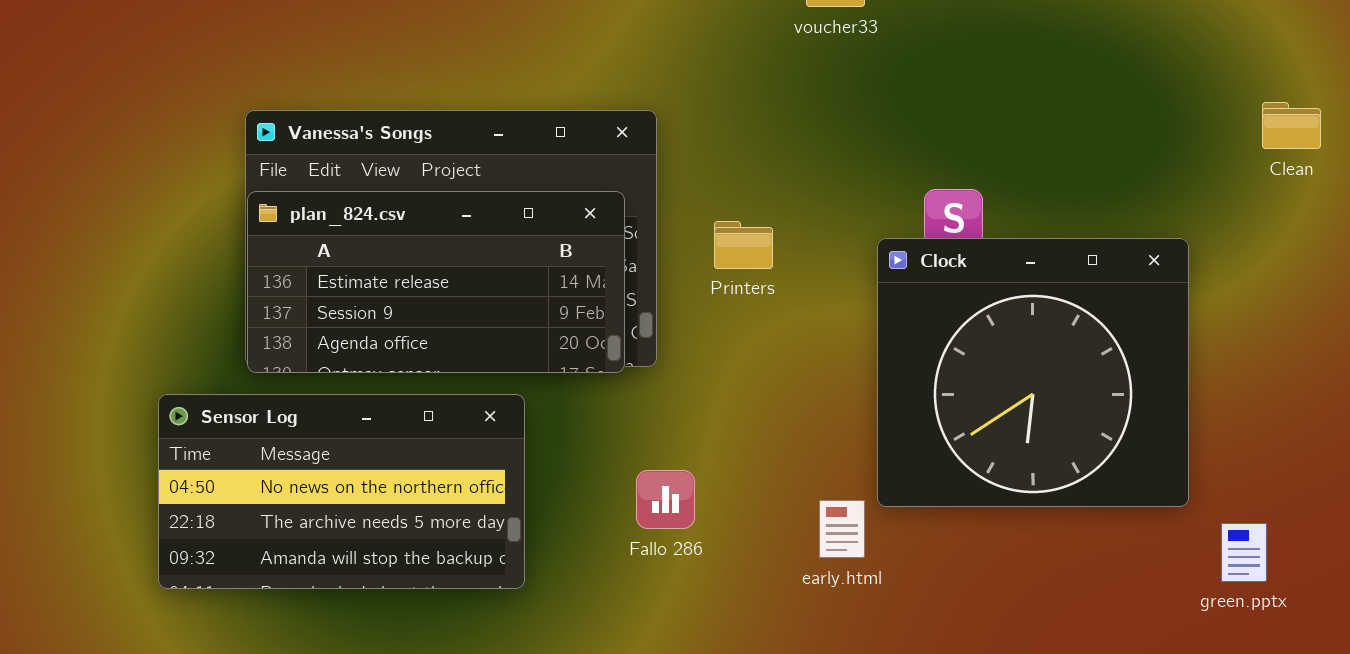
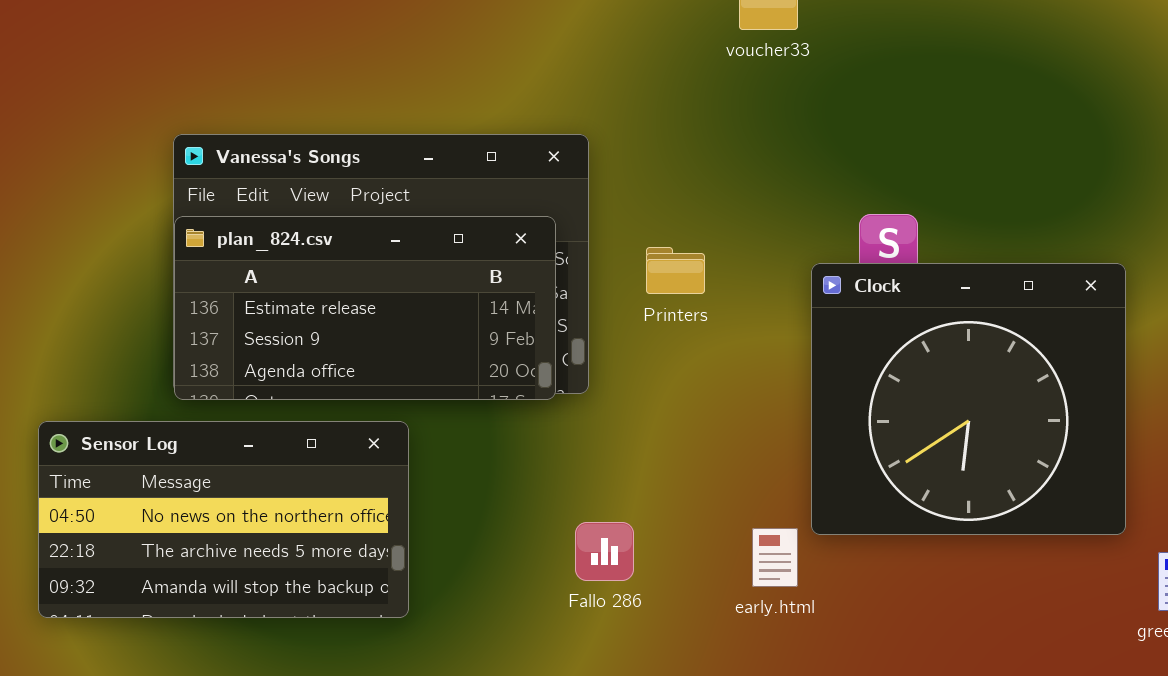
Sensor Log: [158,394,525,589] -> [38,421,409,618], moved
Fallo 286: [636,470,695,529] -> [575,522,634,581], moved

